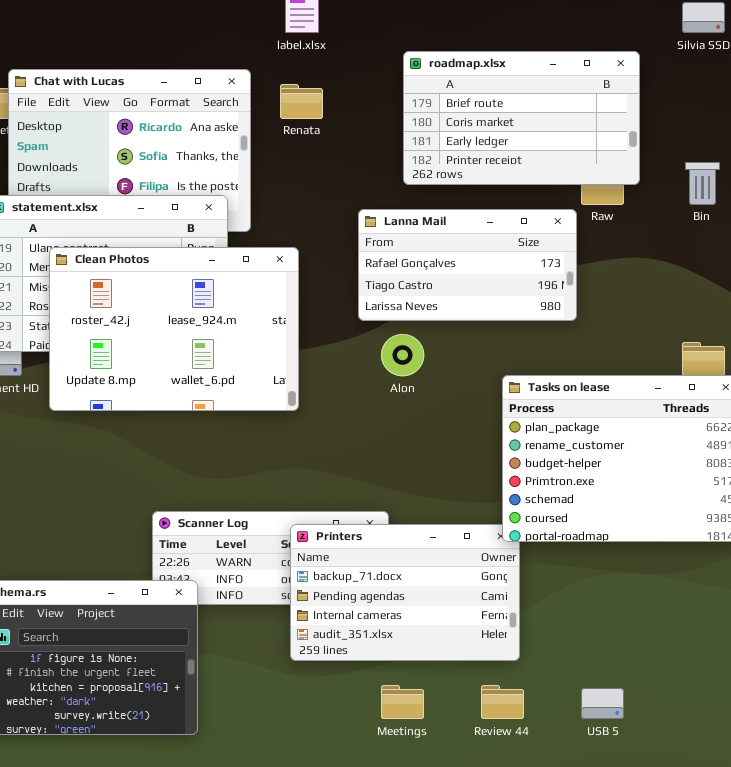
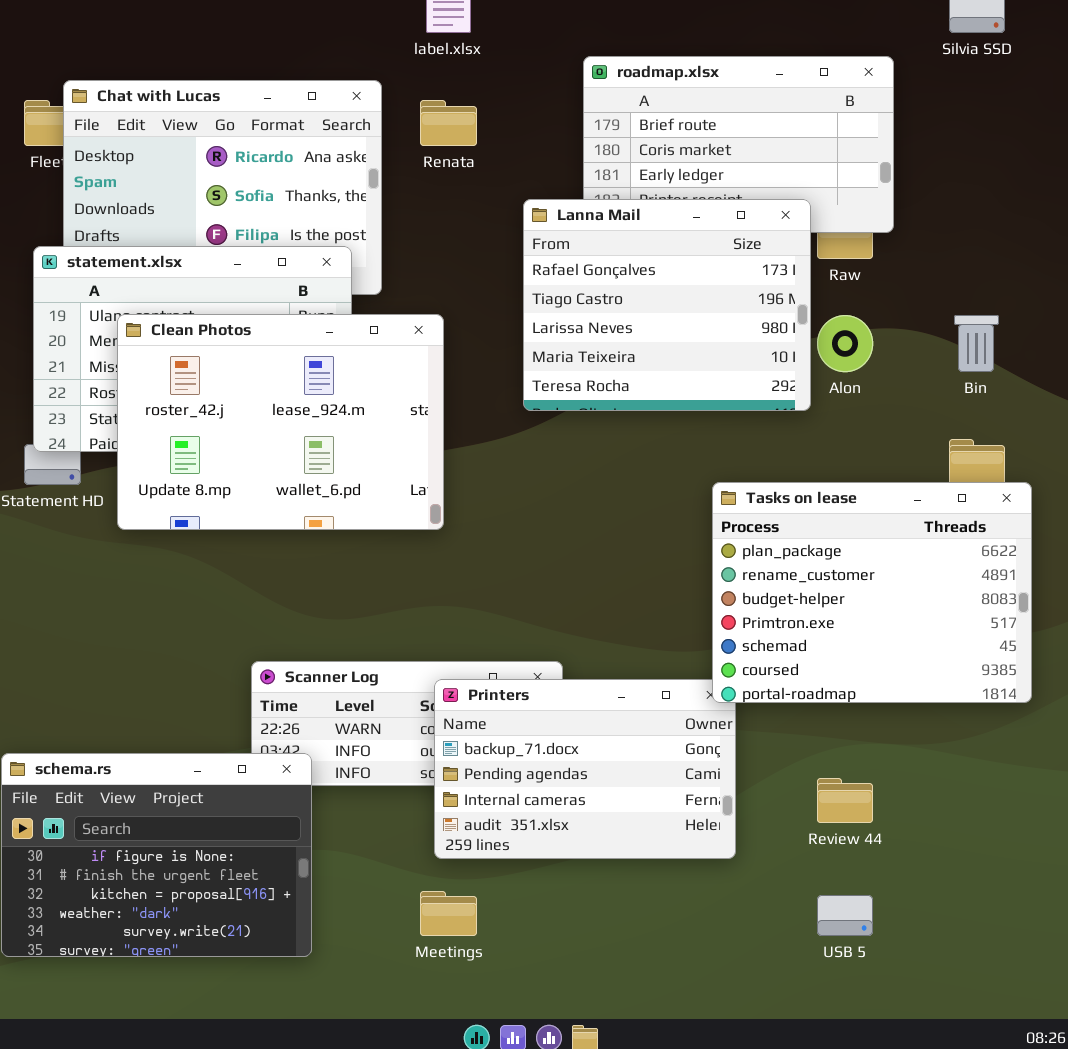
Bin: [685,162,720,205] -> [954,315,999,372], moved
Lanna Mail: [358,209,577,321] -> [523,199,811,411], resized
Alon: [381,334,424,376] -> [817,315,873,372], moved
Meetings: [381,685,424,719] -> [420,891,477,936], moved
Review 44: [481,685,524,719] -> [817,778,873,823], moved

